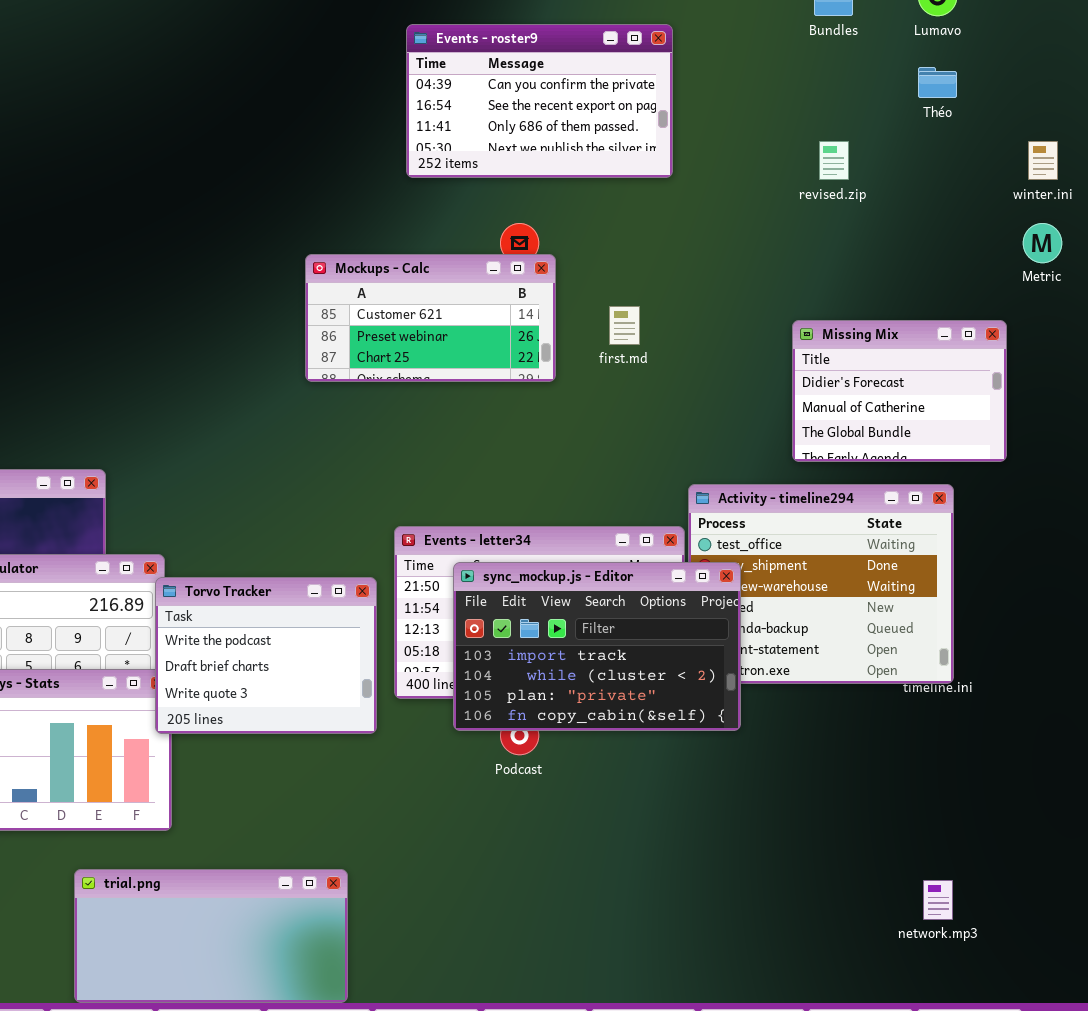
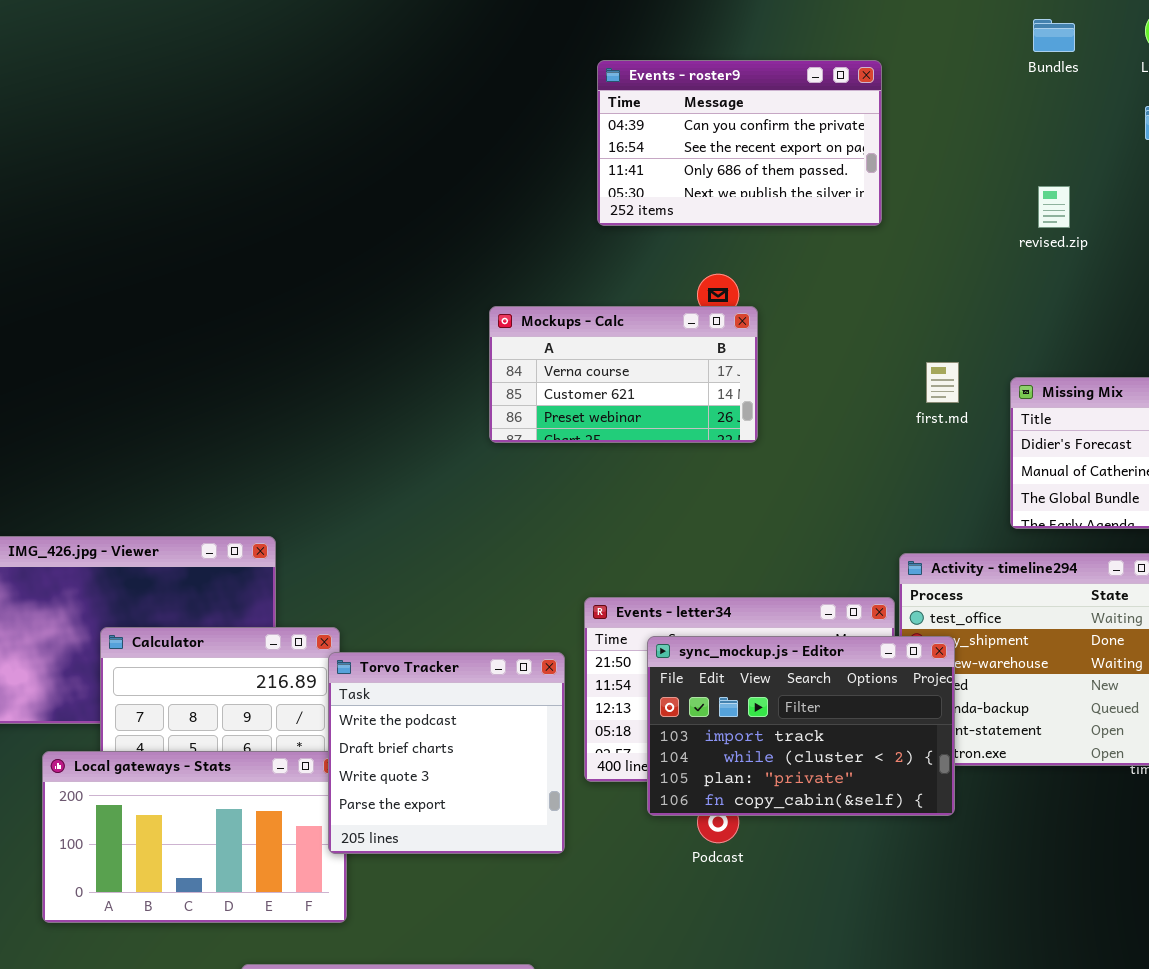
Mockups - Calc: [305,254,556,382] -> [489,306,758,443], scrolled up 1 row
first.md: [609,306,640,345] -> [926,362,959,403], moved
Torvo Tracker: [155,577,377,734] -> [328,652,565,854], resized

